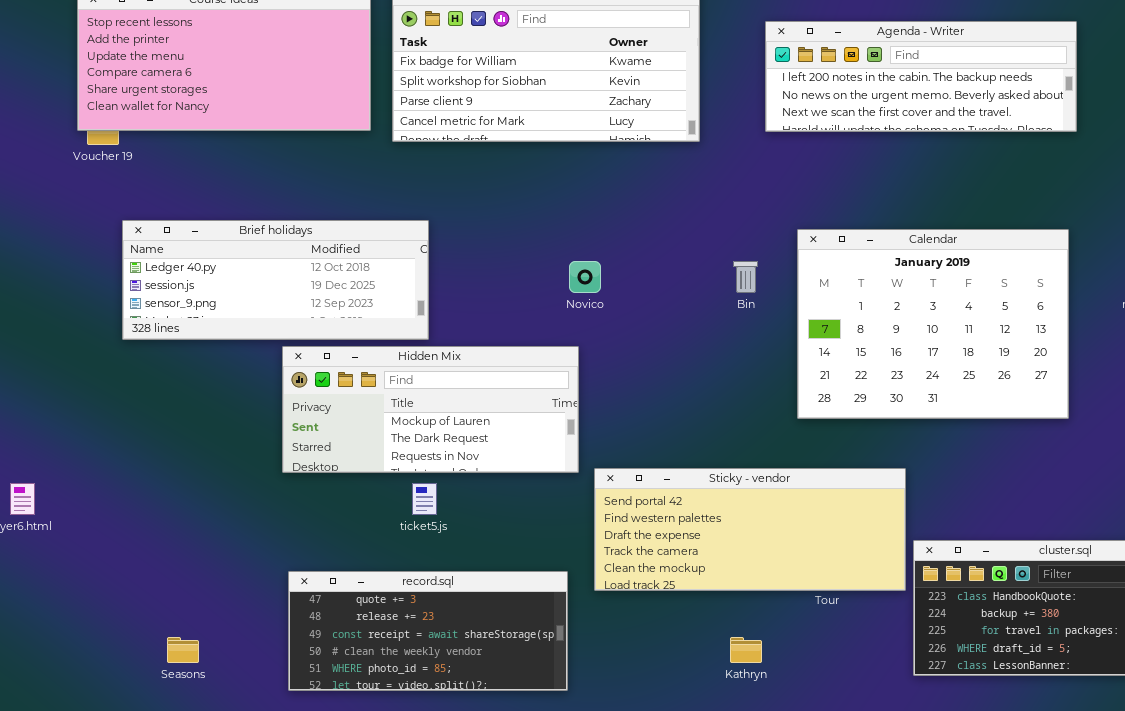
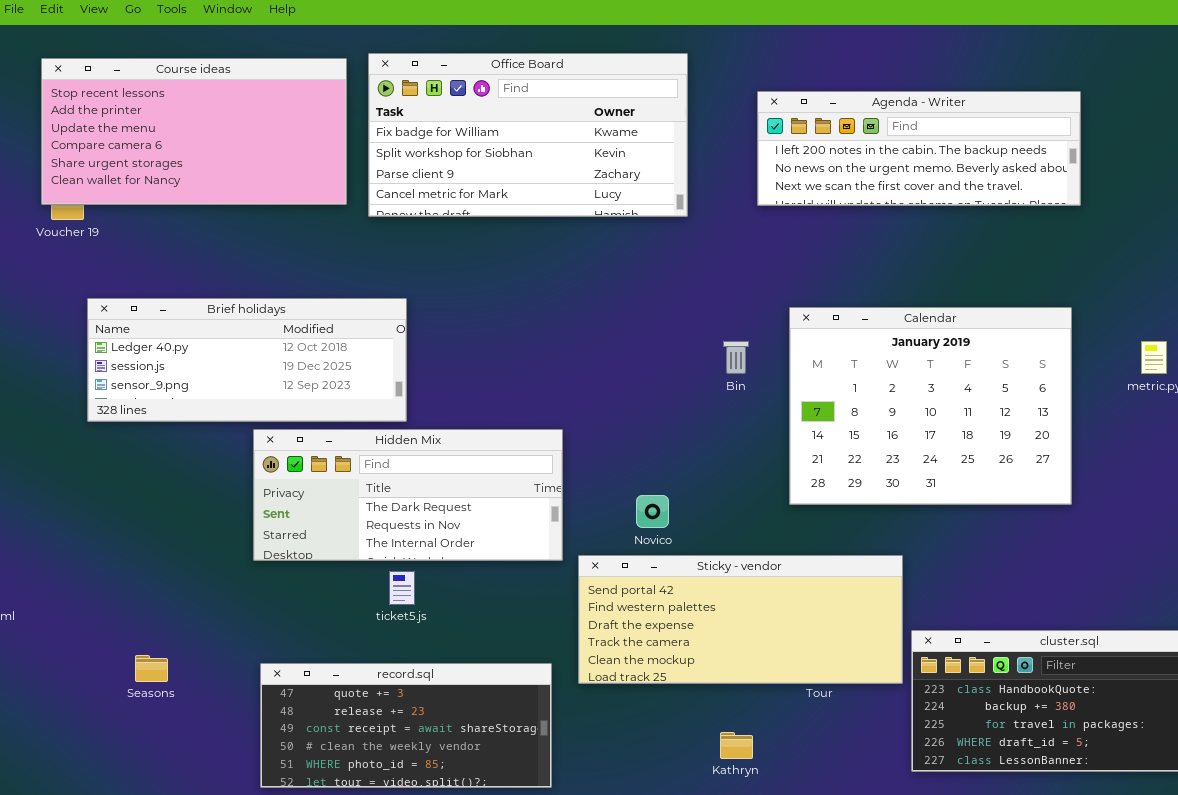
Novico: [569,261,601,293] -> [636,495,669,528], moved
Hidden Mix: [282,346,579,473] -> [253,429,563,561], scrolled down 1 row
Seasons: [167,637,199,663] -> [135,655,168,682], moved

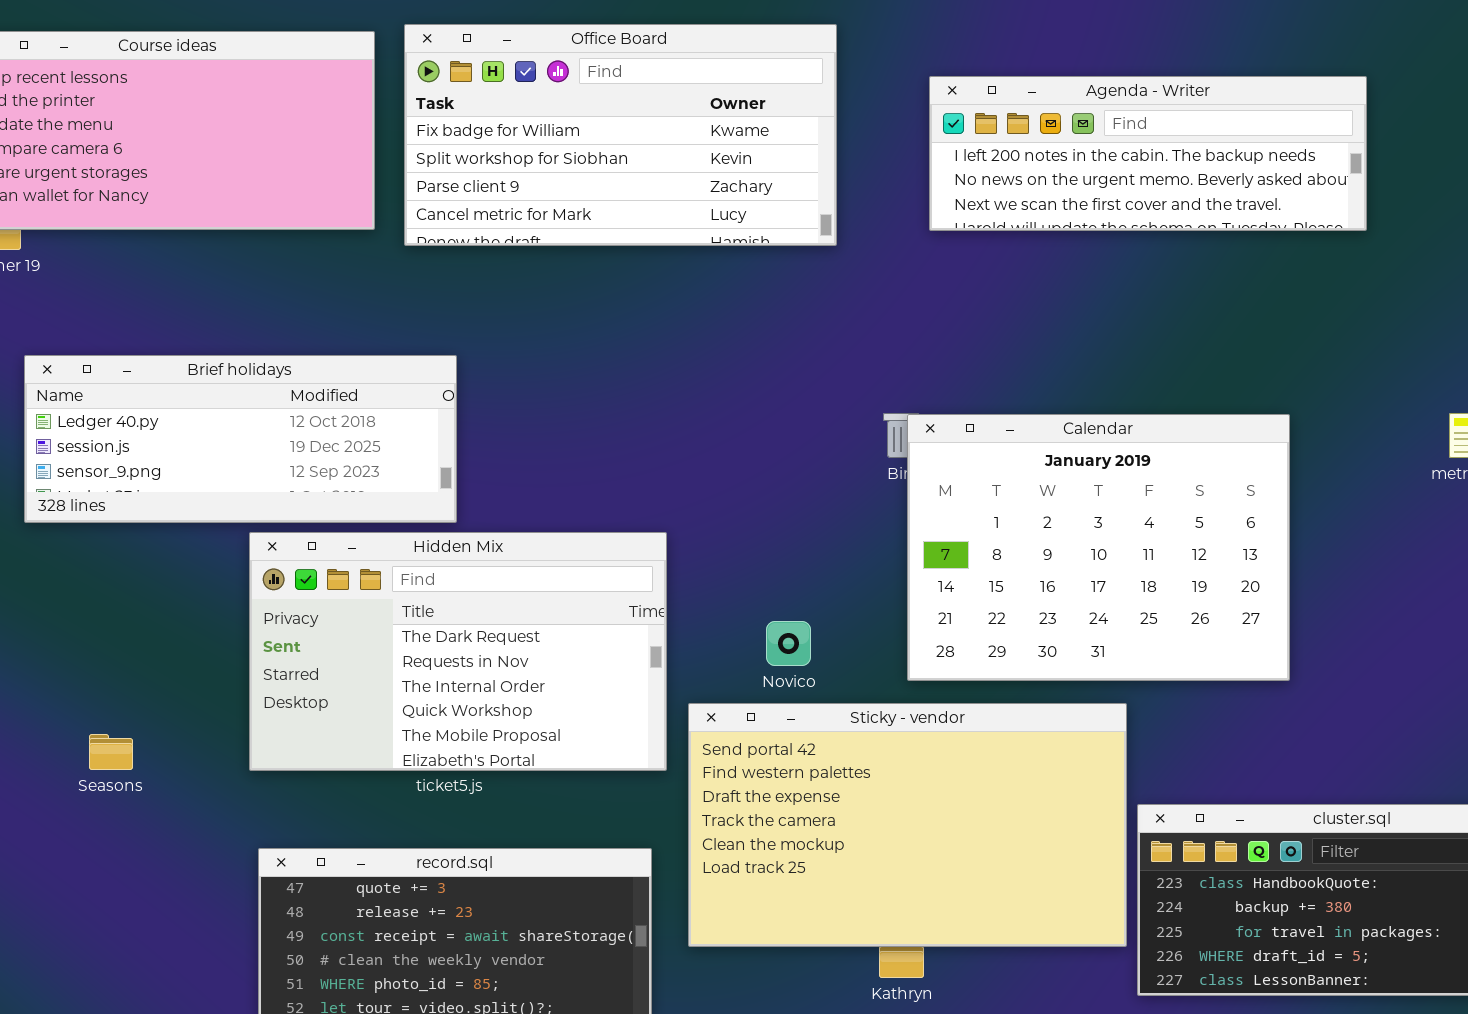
Calendar: [789,307,1072,505] -> [907,414,1290,681], moved
Hidden Mix: [253,429,563,561] -> [249,532,667,771], resized
Sticky - vendor: [578,555,903,684] -> [688,703,1127,947], resized
Seasons: [135,655,168,682] -> [89,734,133,770], moved

